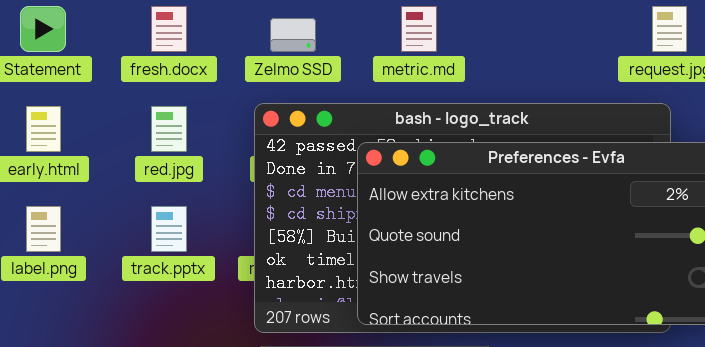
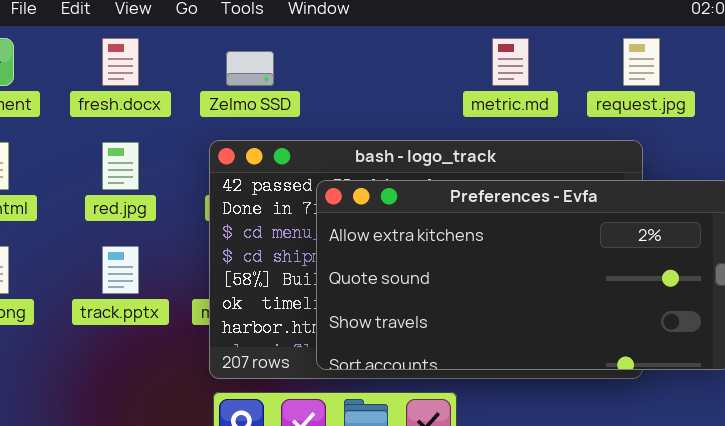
metric.md: [401,6,437,52] -> [492,38,529,86], moved

